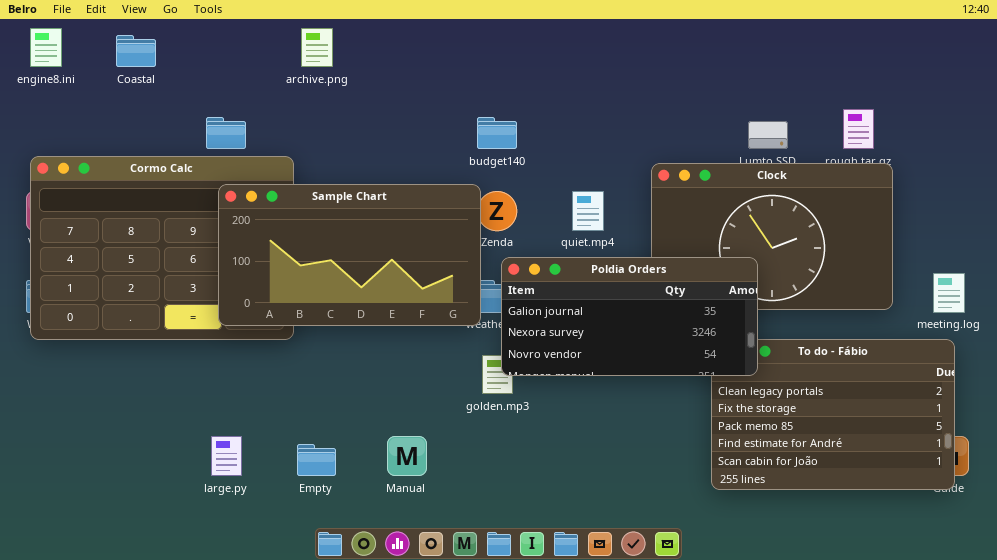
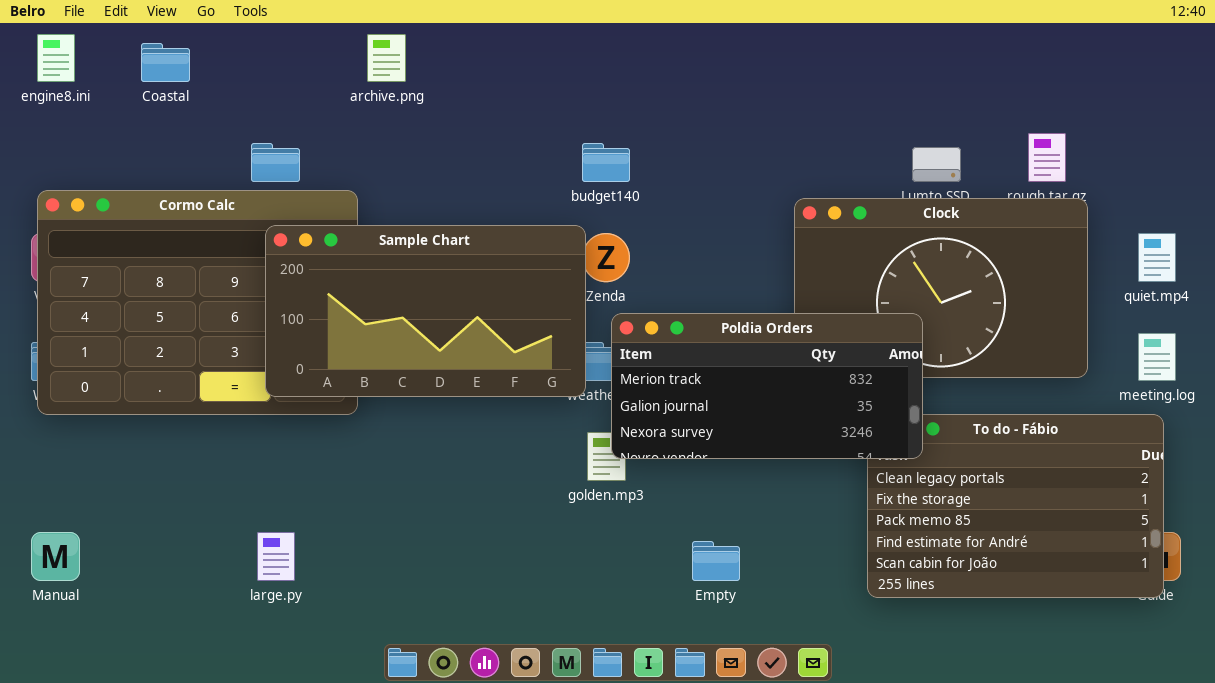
quiet.mp4: [572,191,604,231] -> [1138,233,1176,282], moved
Poldia Orders: [501,257,758,376] -> [611,313,923,459], scrolled up 1 row
Manual: [387,436,427,476] -> [31,532,80,581], moved
Empty: [297,444,336,476] -> [692,541,740,581], moved

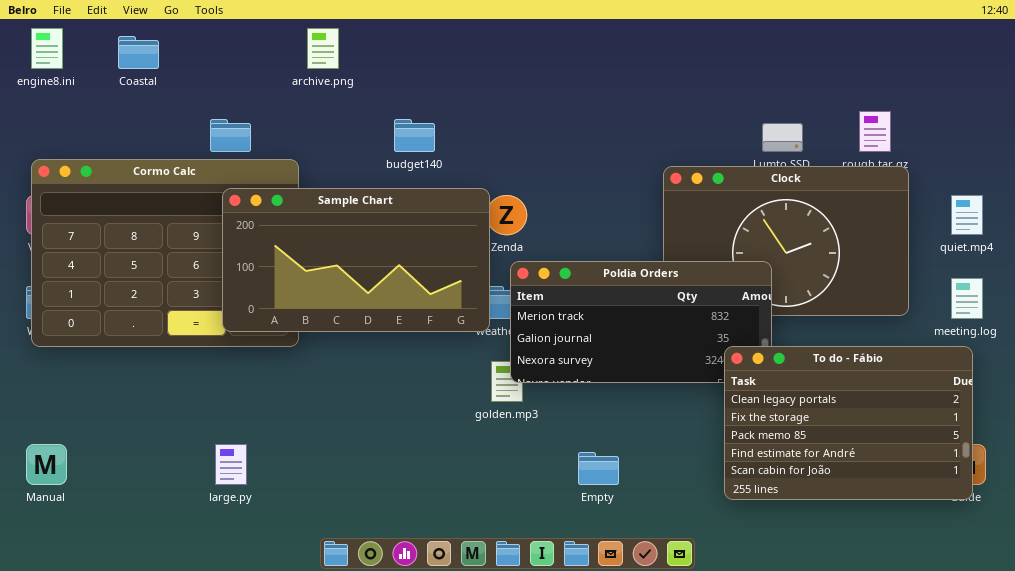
budget140: [582,143,630,182] -> [394,119,435,152], moved
To do - Fábio: [867,414,1164,598] -> [724,346,973,500], raised

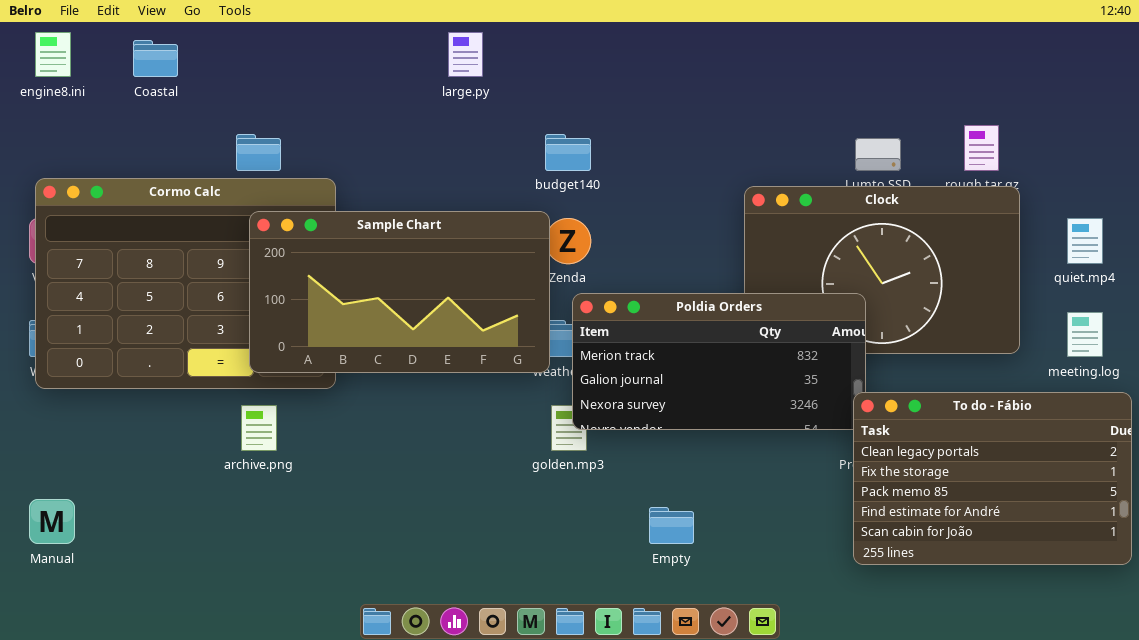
archive.png: [307,28,339,69] -> [241,405,277,451], moved
budget140: [394,119,435,152] -> [545,134,591,171], moved
To do - Fábio: [724,346,973,500] -> [853,392,1132,565], moved
large.py: [215,444,247,485] -> [448,32,483,77], moved

